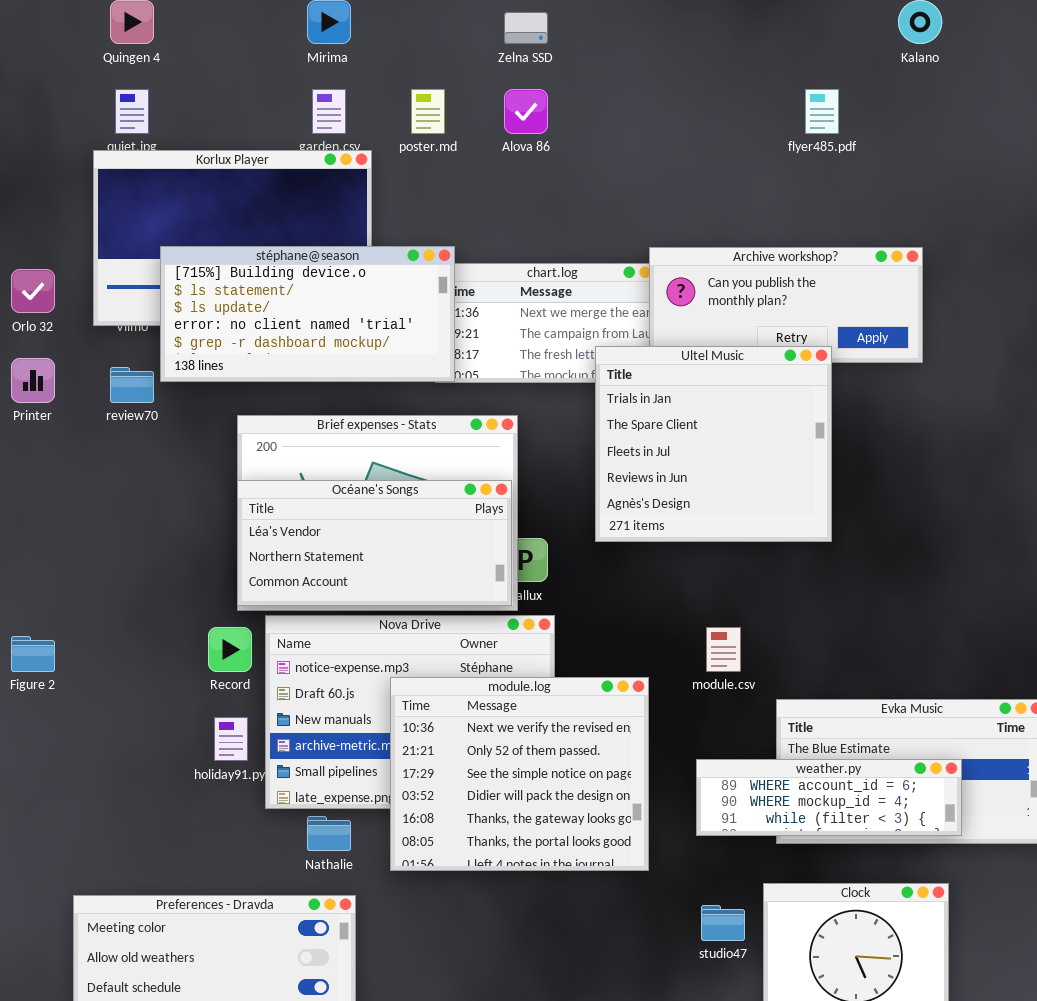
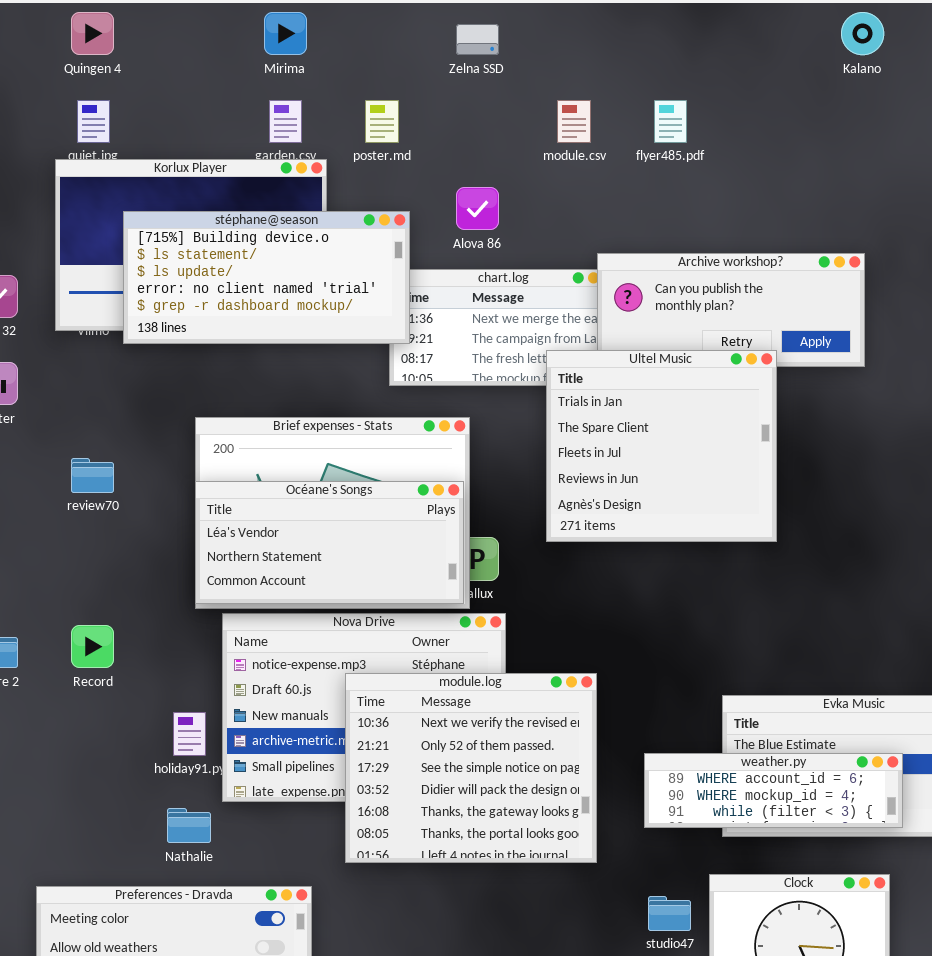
Alova 86: [504,89,548,134] -> [456,187,499,230], moved
flyer485.pdf: [805,89,839,134] -> [654,100,687,143], moved
stéphane@season: [160,246,455,382] -> [123,211,410,344], moved
review70: [110,367,154,403] -> [71,458,114,493], moved
Record: [208,627,252,672] -> [71,625,114,668], moved
module.csv: [706,627,741,672] -> [557,100,591,143], moved
Nathalie: [307,816,351,851] -> [167,808,211,843], moved

